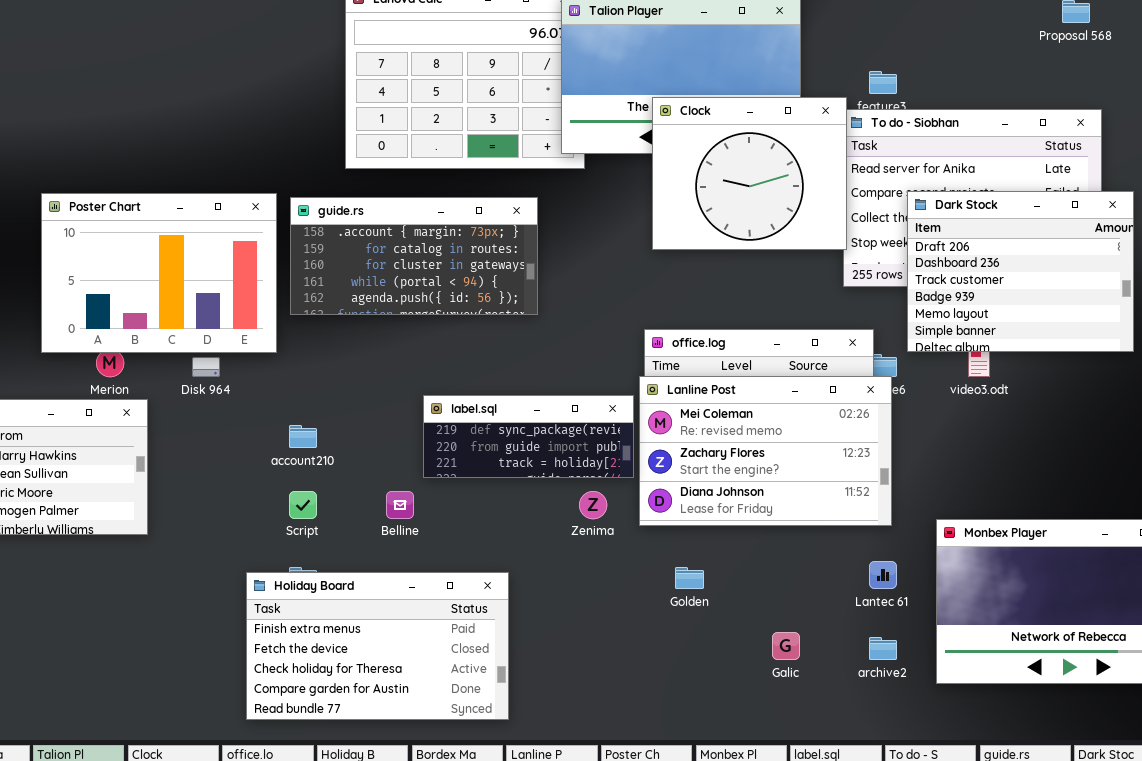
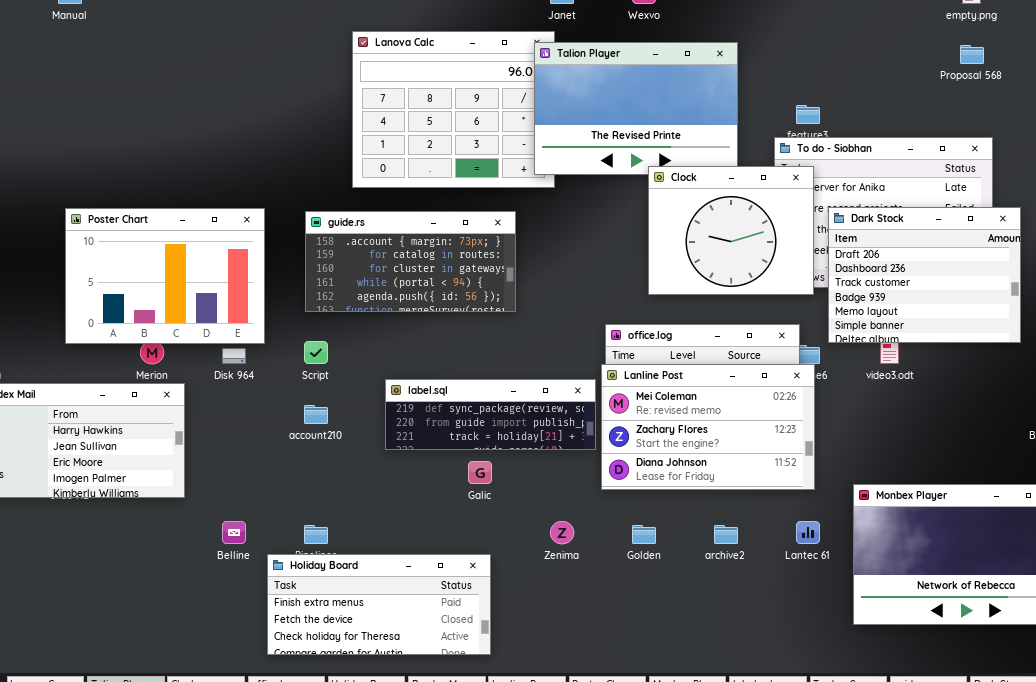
Clock: [652,97,847,250] -> [648,166,814,295], moved
Poster Chart: [41,193,277,353] -> [65,208,265,344], moved
label.sql: [423,395,634,478] -> [385,379,596,450], resized
Script: [289,491,317,519] -> [304,341,328,364], moved
Belline: [386,491,414,519] -> [222,521,246,544], moved
Zenima: [579,491,607,519] -> [550,521,574,544], moved
Holiday Board: [246,572,509,720] -> [267,554,491,655], resized
Galic: [772,632,800,660] -> [468,461,492,484], moved
archive2: [869,637,897,660] -> [714,525,738,544], moved

